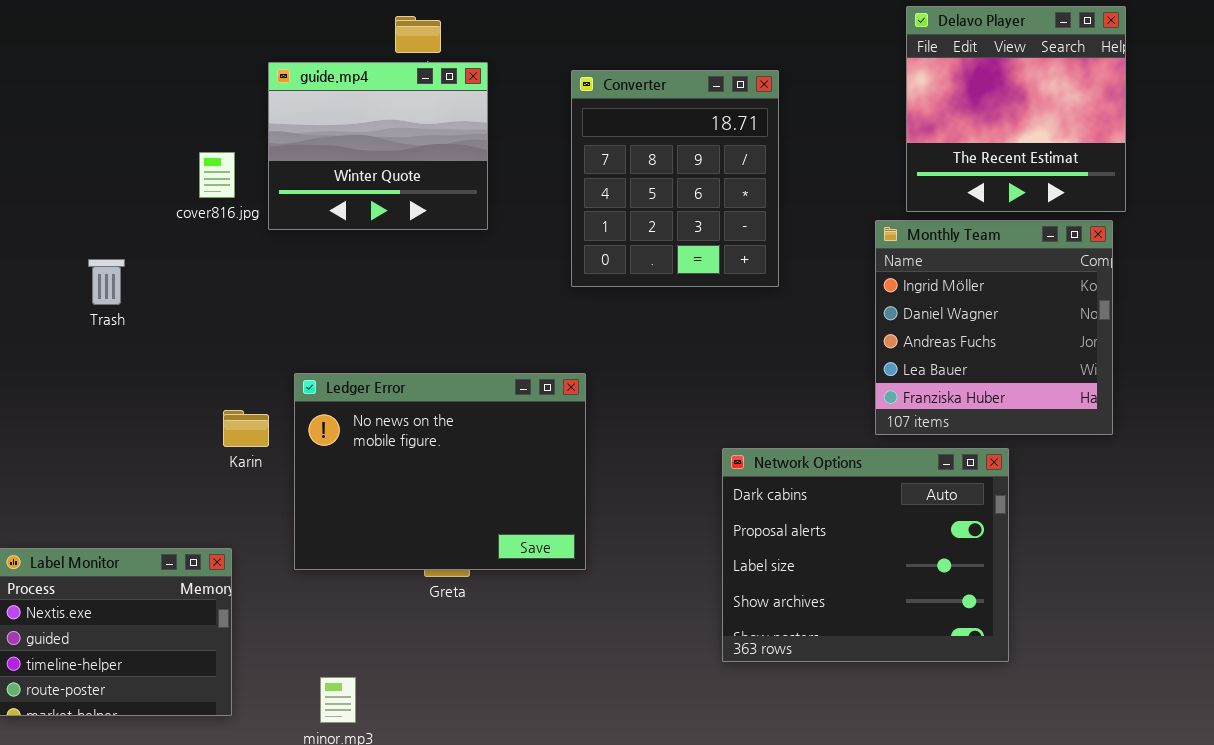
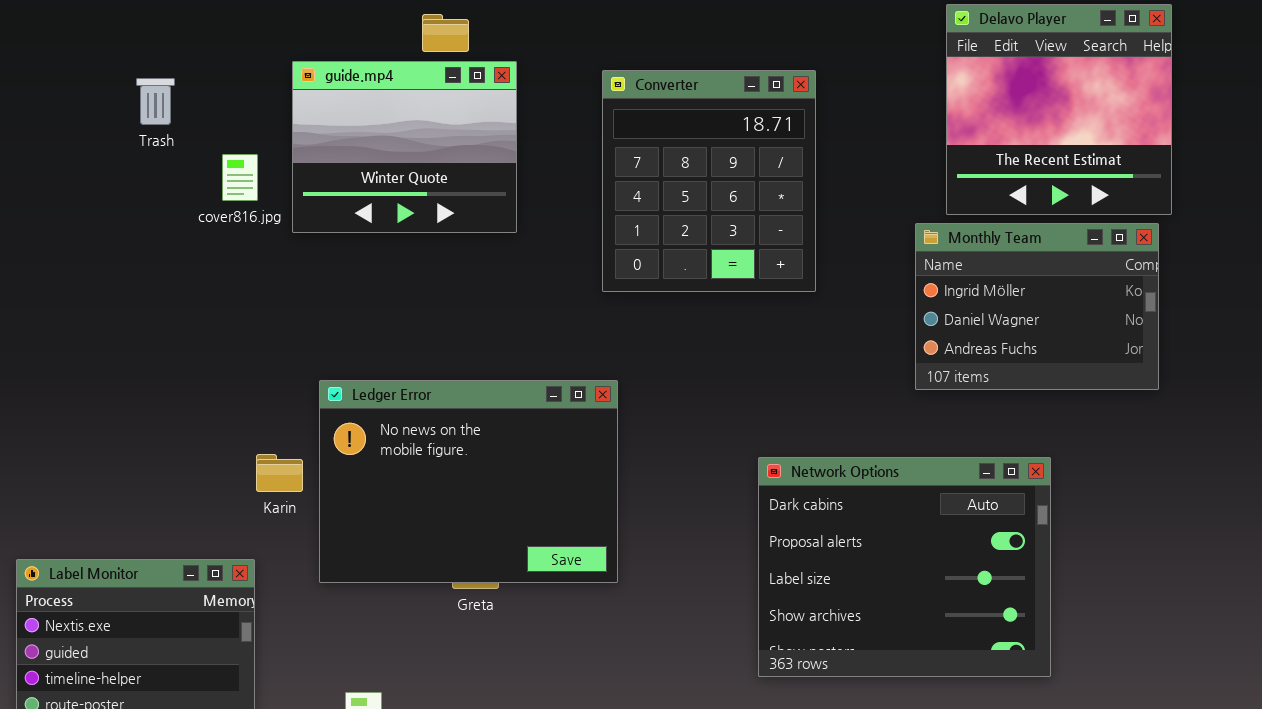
Monthly Team: [875,220,1113,435] -> [915,223,1159,390], resized
Trash: [88,259,125,305] -> [136,78,175,125], moved
Karin: [223,410,269,447] -> [256,454,303,492], moved

